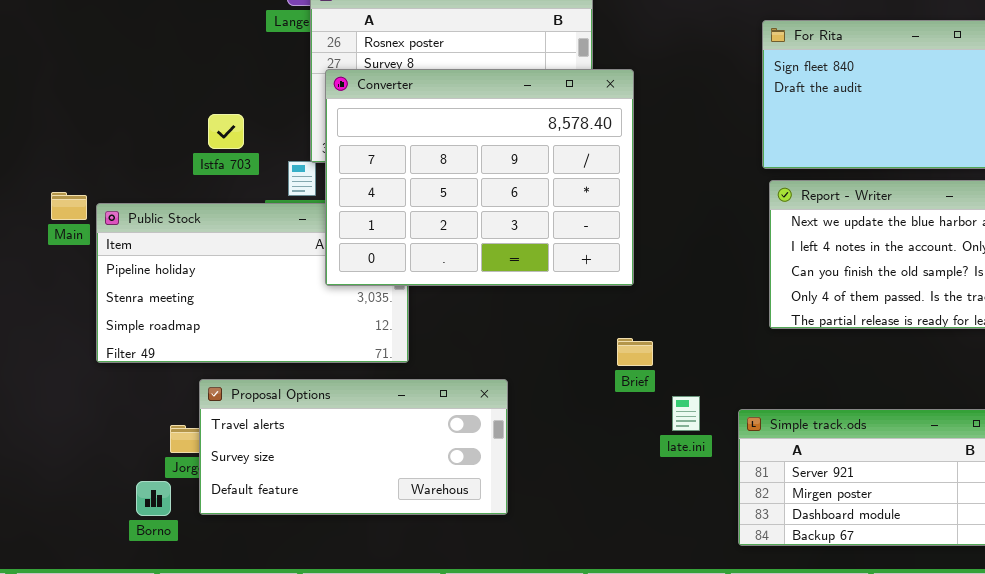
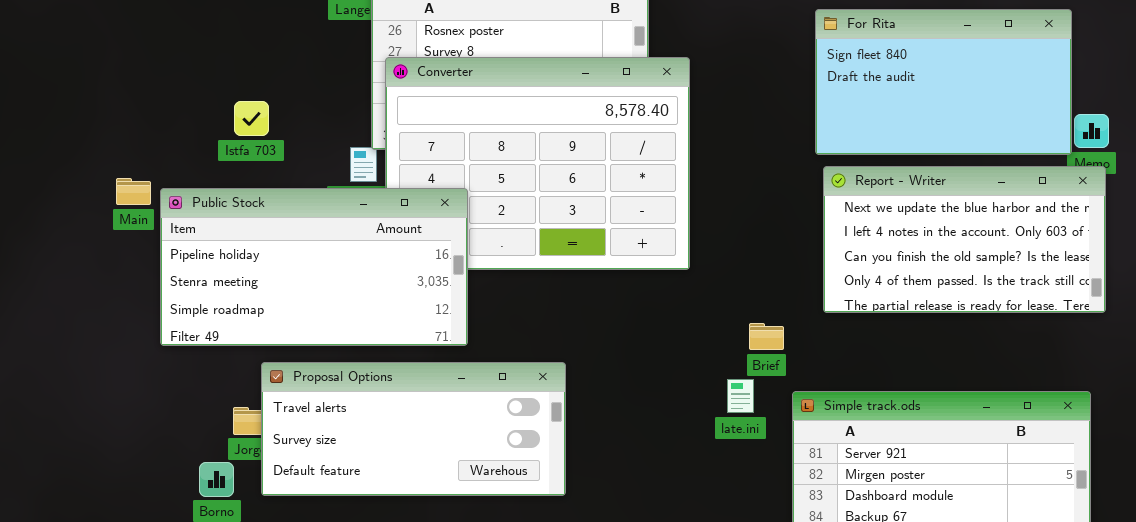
Istfa 703: [208,114,244,149] -> [234,101,269,136], moved
Public Stock: [96,203,409,363] -> [160,188,468,346], raised
Brief: [617,338,653,366] -> [749,323,784,350], moved

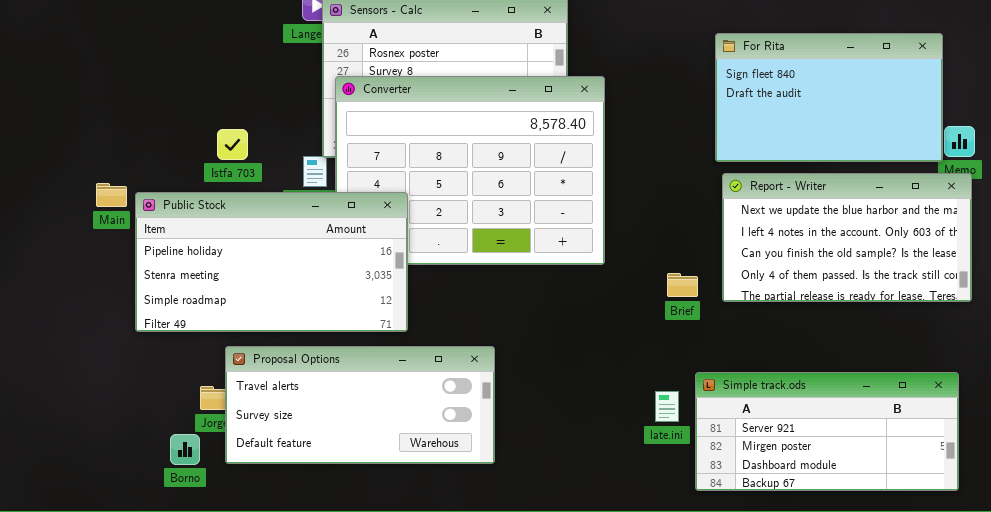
Istfa 703: [234,101,269,136] -> [217,129,248,160], moved
Brief: [749,323,784,350] -> [667,273,698,297], moved
late.ini: [727,379,754,413] -> [655,391,679,422], moved

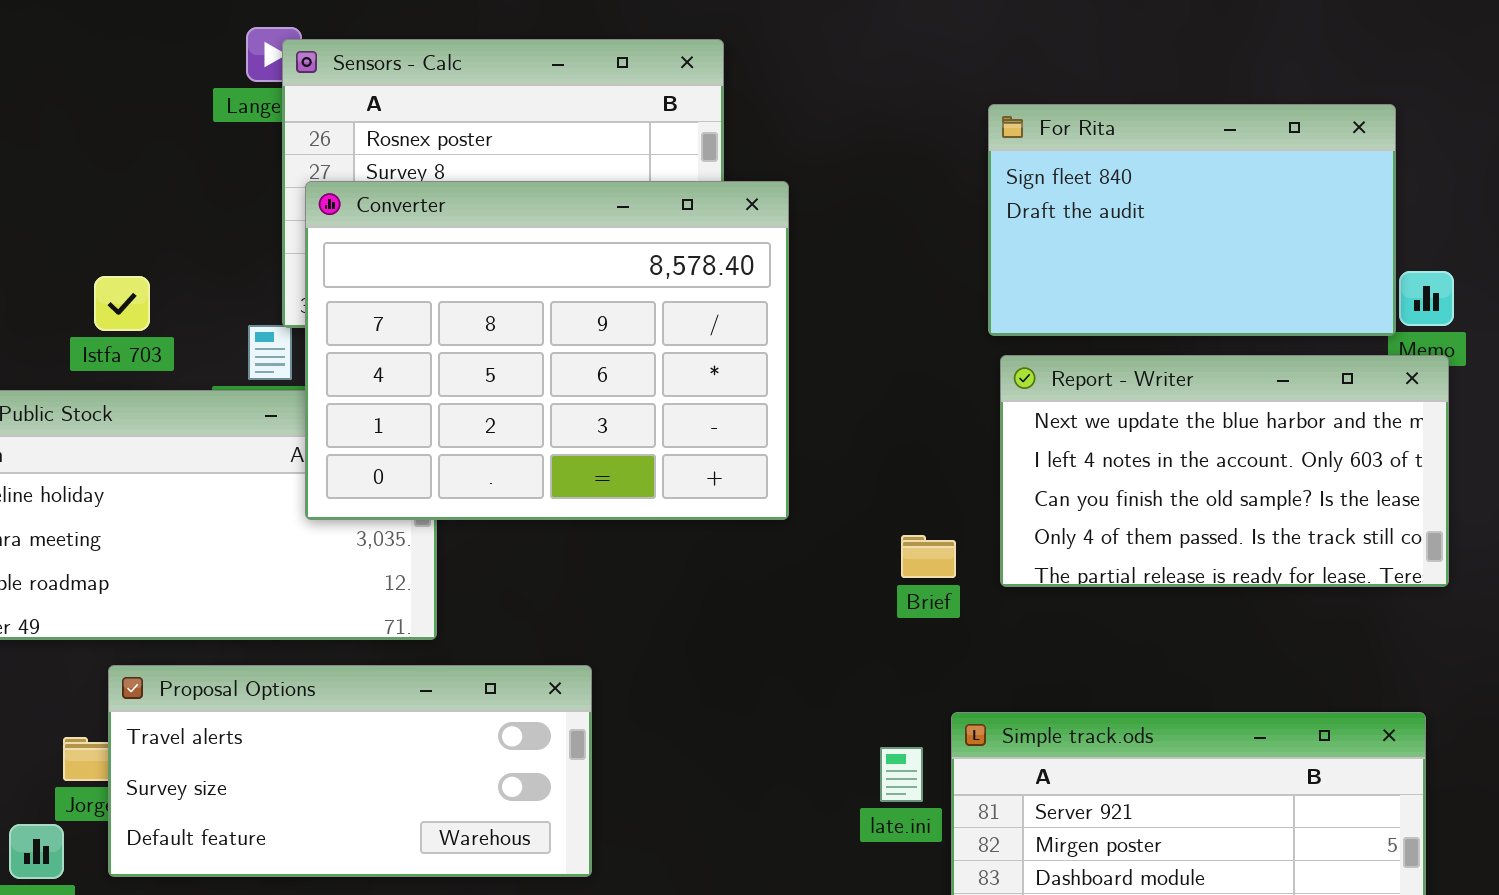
Converter: [335,76,605,265] -> [305,181,789,520], raised

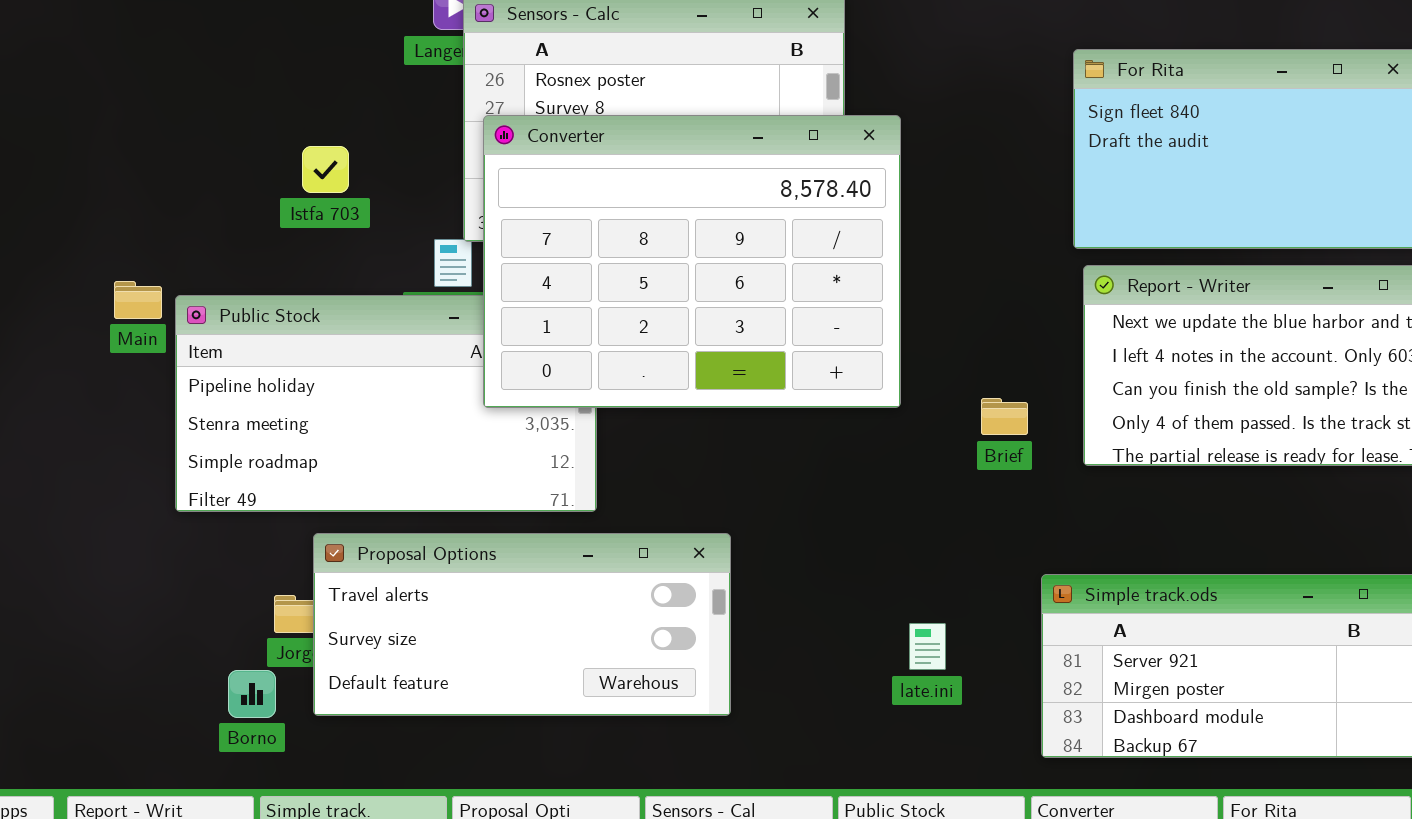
Istfa 703: [94,276,150,331] -> [302,146,349,193], moved
Brief: [901,535,956,578] -> [981,398,1028,435], moved
late.ini: [880,747,923,802] -> [909,623,946,670], moved

